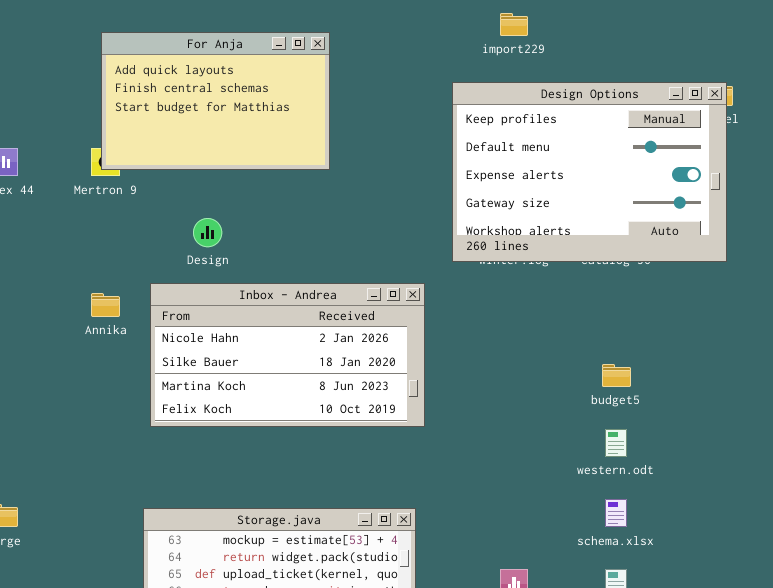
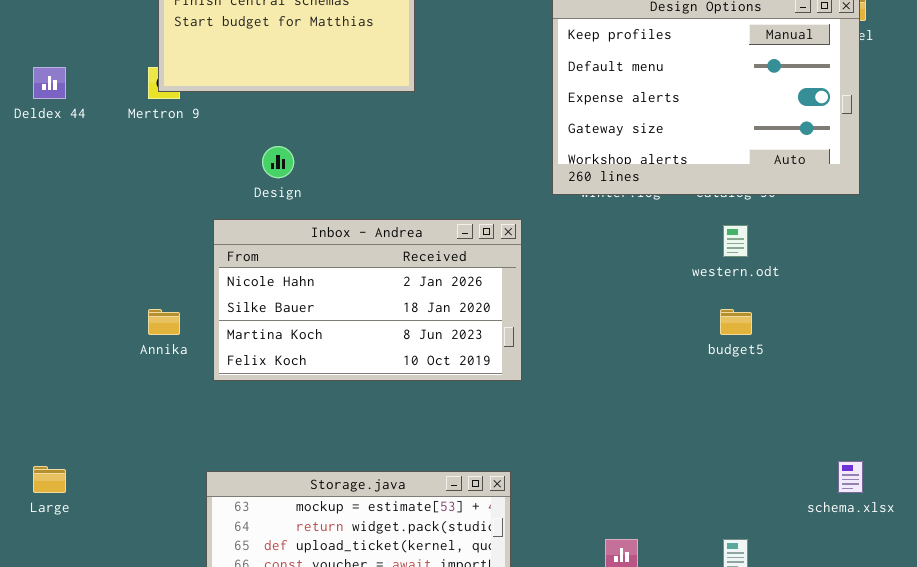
Annika: [91,293,120,317] -> [148,309,180,335], moved
western.odt: [605,429,627,457] -> [723,225,748,257], moved
schema.xlsx: [605,499,627,527] -> [838,461,863,493], moved

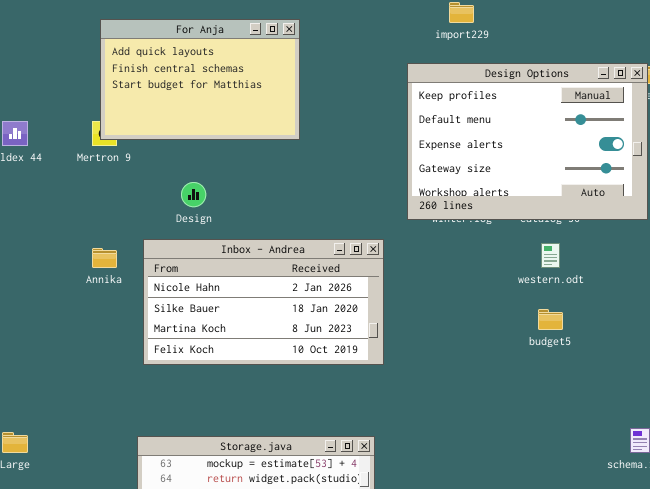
Annika: [148,309,180,335] -> [92,248,117,268], moved

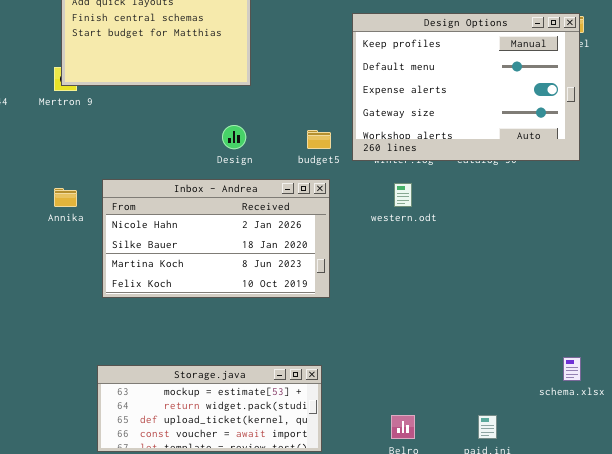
Design: [181,182,206,207] -> [222,125,246,149], moved
western.odt: [541,243,560,268] -> [394,183,412,207], moved
budget5: [538,309,563,330] -> [307,130,331,149], moved

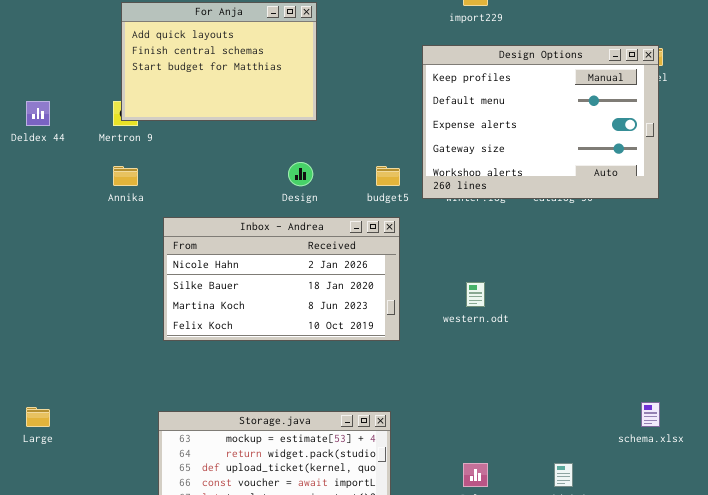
western.odt: [394,183,412,207] -> [466,282,485,307], moved
Annika: [54,188,77,207] -> [113,166,138,186], moved

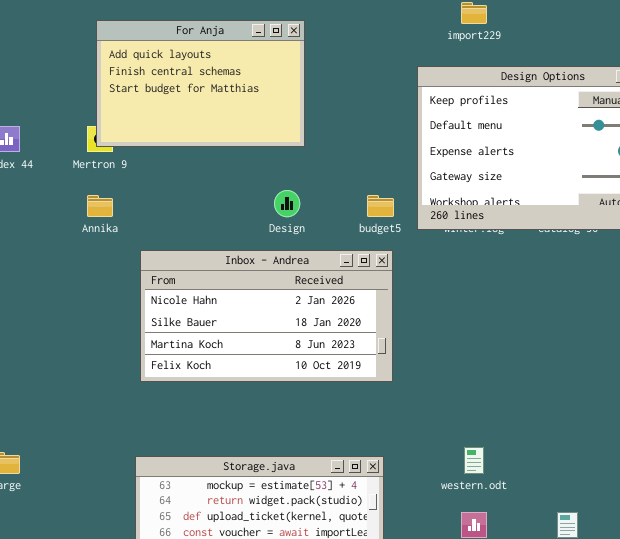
western.odt: [466,282,485,307] -> [464,447,484,474], moved

